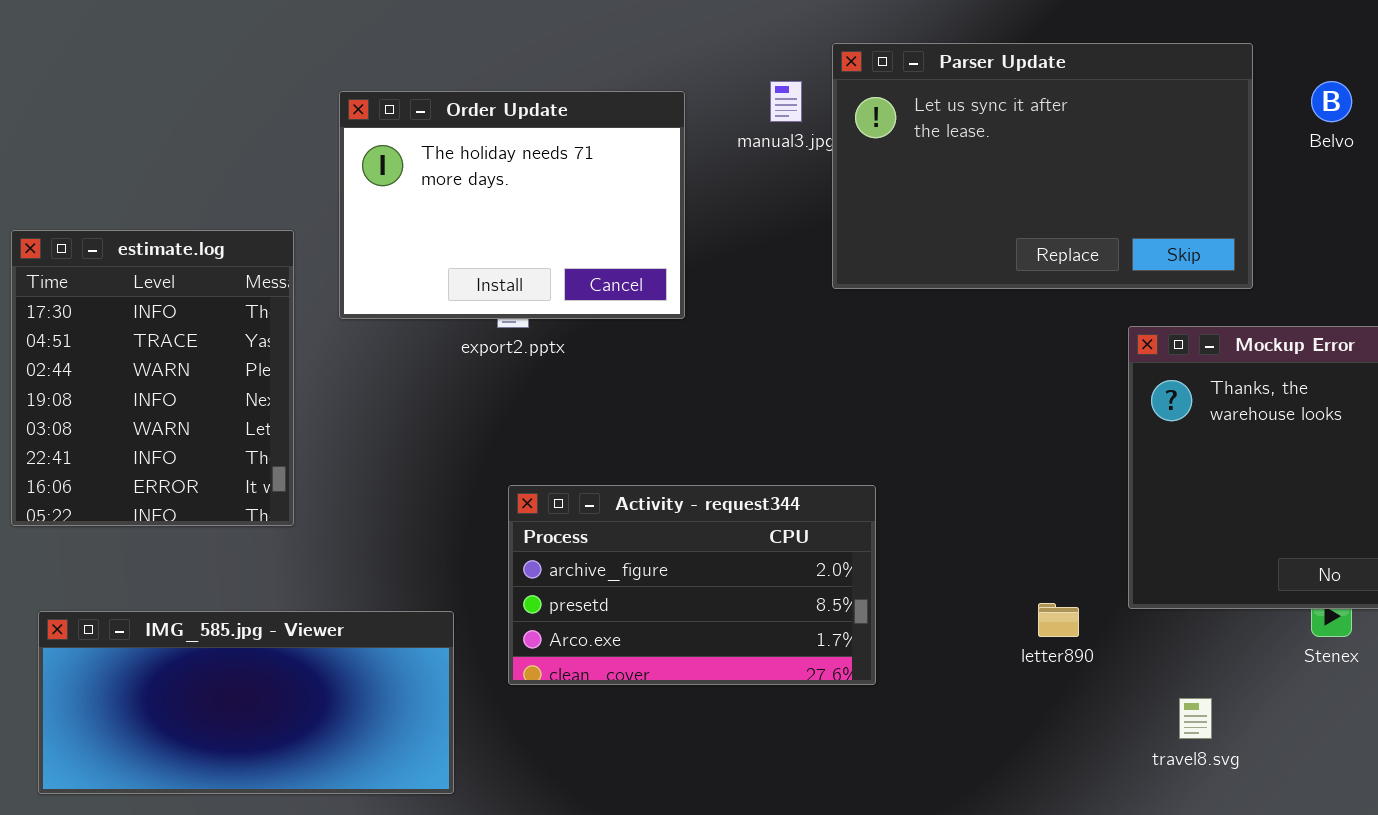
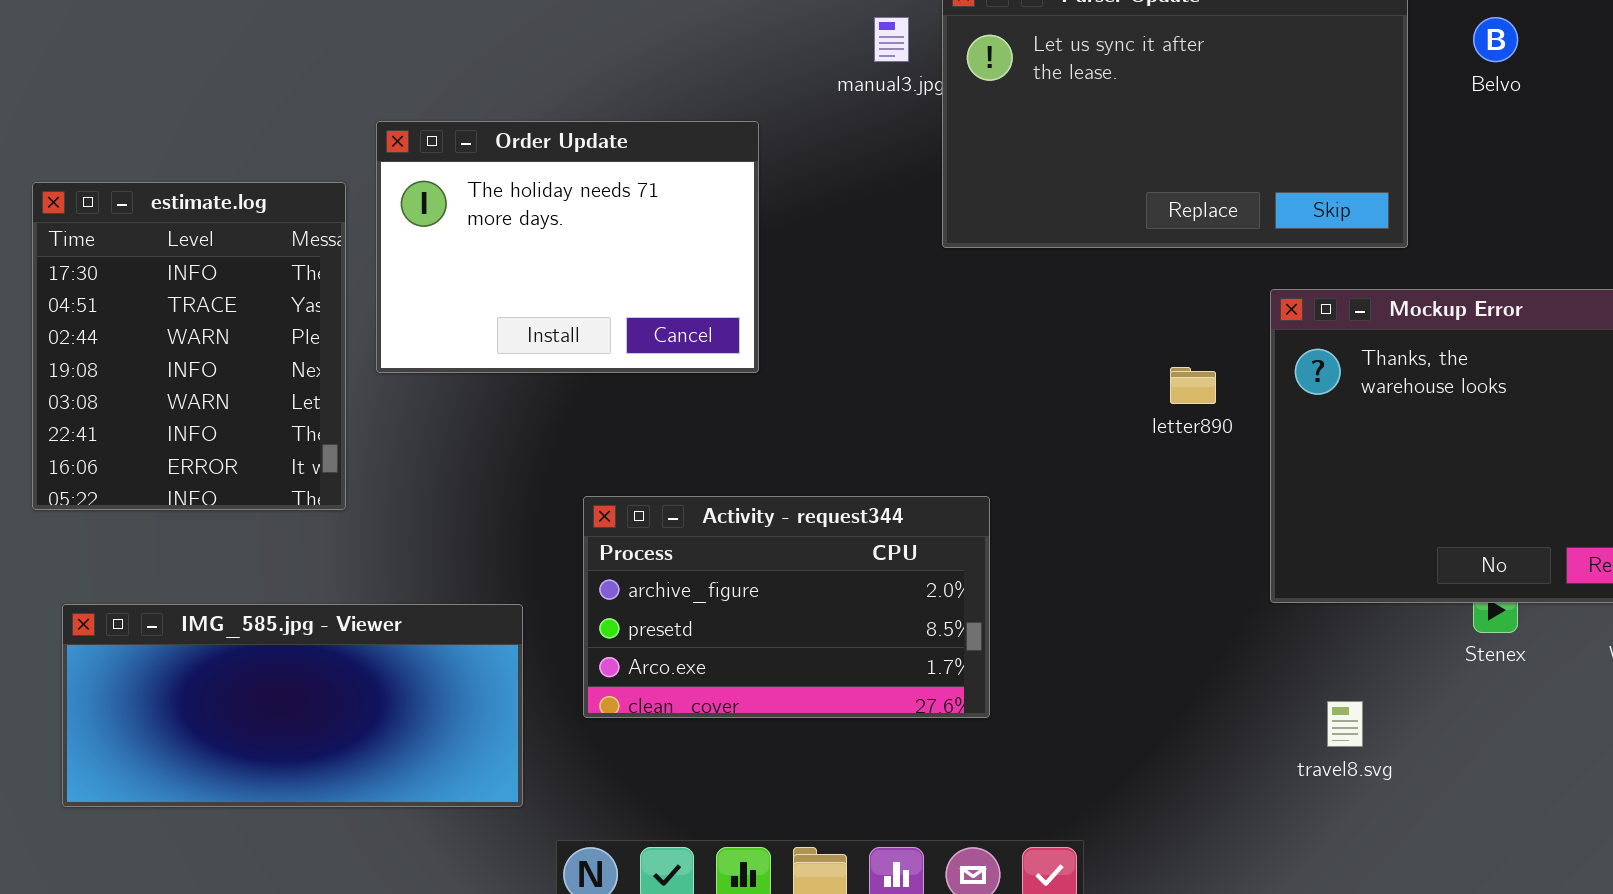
Order Update: [339,91,685,319] -> [376,121,759,373], moved
Activity - request344: [508,485,876,685] -> [583,496,990,718], moved
letter890: [1038,603,1079,637] -> [1170,367,1216,404], moved

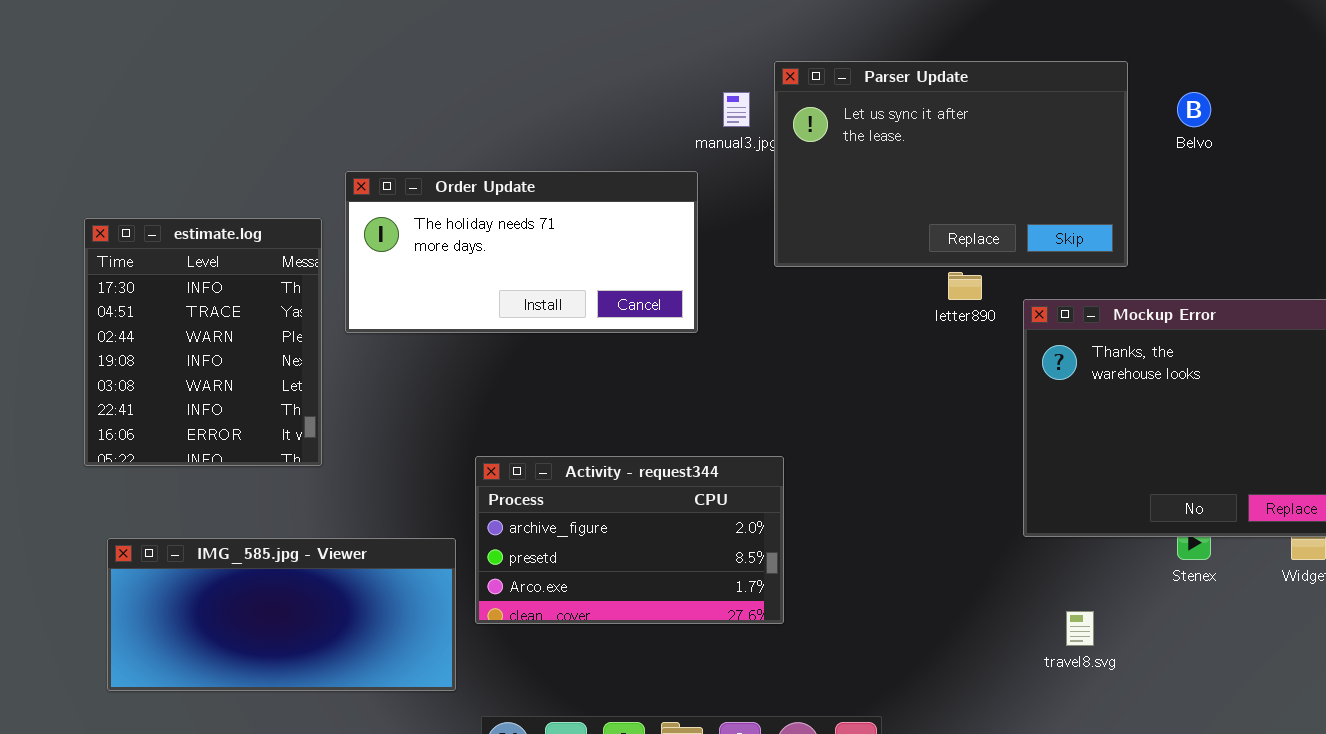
Order Update: [376,121,759,373] -> [345,171,698,333], resized
letter890: [1170,367,1216,404] -> [948,272,982,300], moved
Activity - request344: [583,496,990,718] -> [475,456,784,624], moved

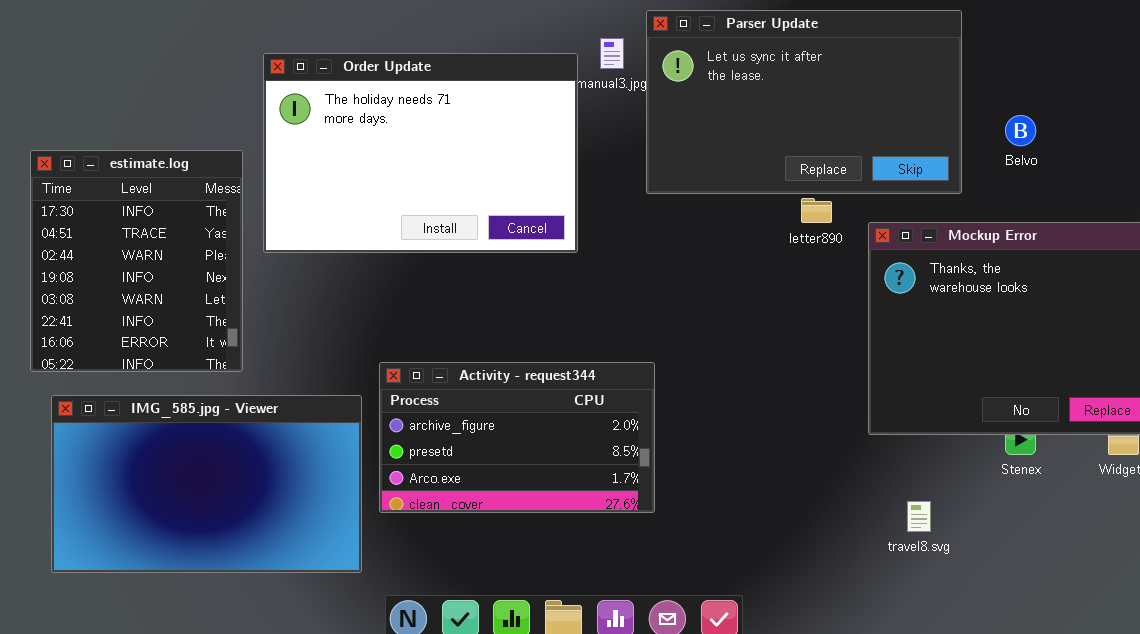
Belvo: [1177,92,1211,127] -> [1005,115,1036,146], moved
Order Update: [345,171,698,333] -> [263,53,578,253], resized
IMG_585.jpg - Viewer: [107,538,456,691] -> [51,395,362,573], resized

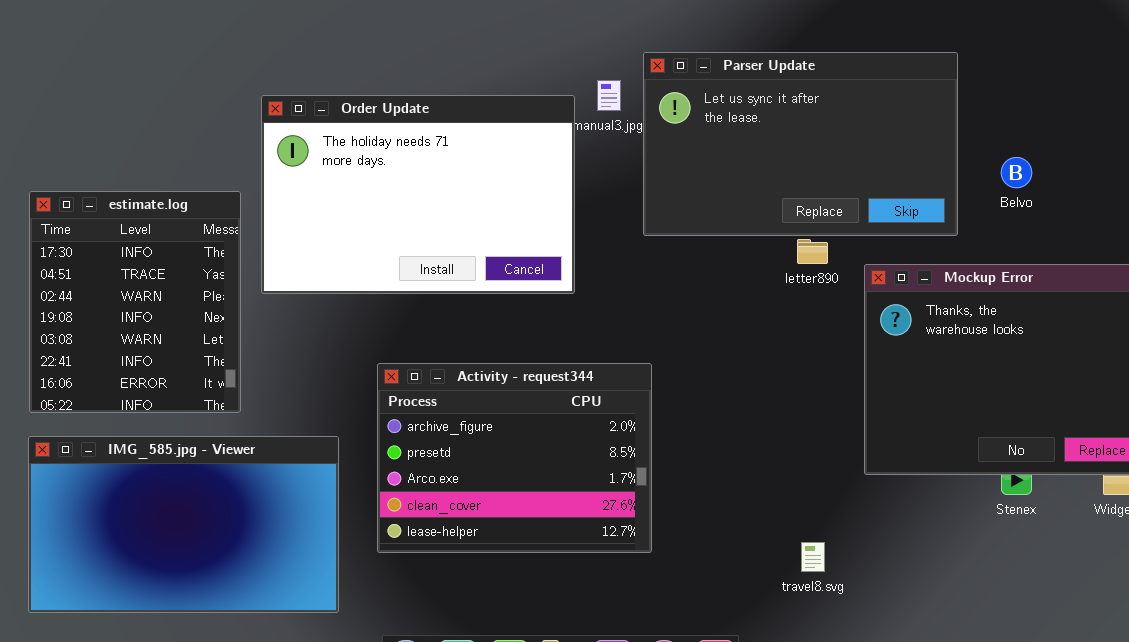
Activity - request344: [379,362,655,513] -> [377,363,652,553], resized
IMG_585.jpg - Viewer: [51,395,362,573] -> [28,436,339,613], moved
travel8.svg: [907,501,931,532] -> [801,542,825,572], moved

